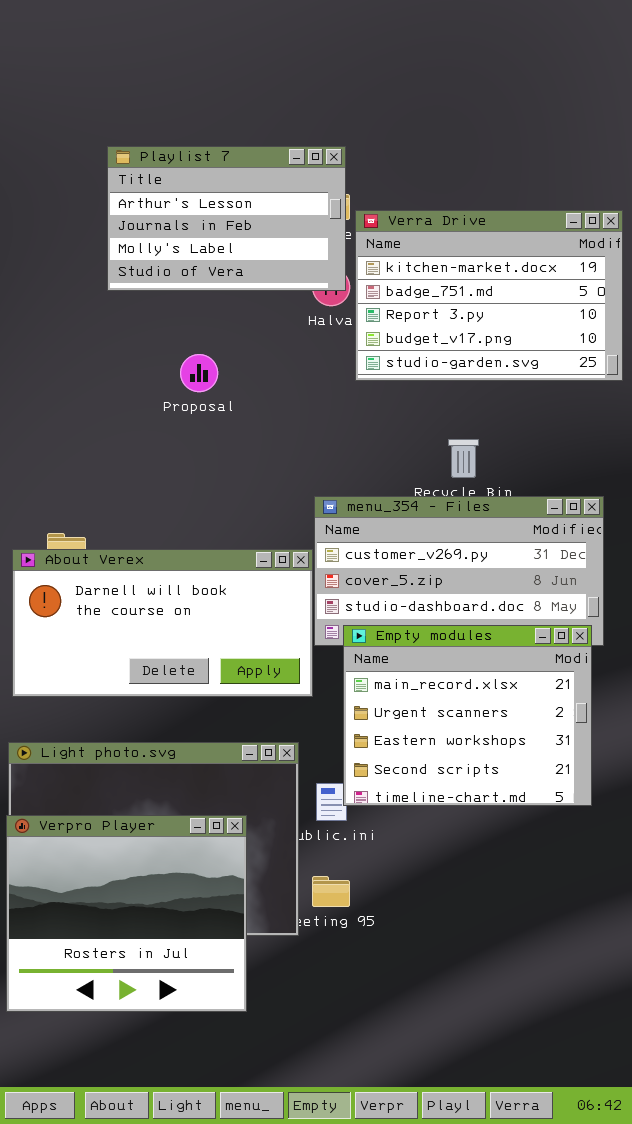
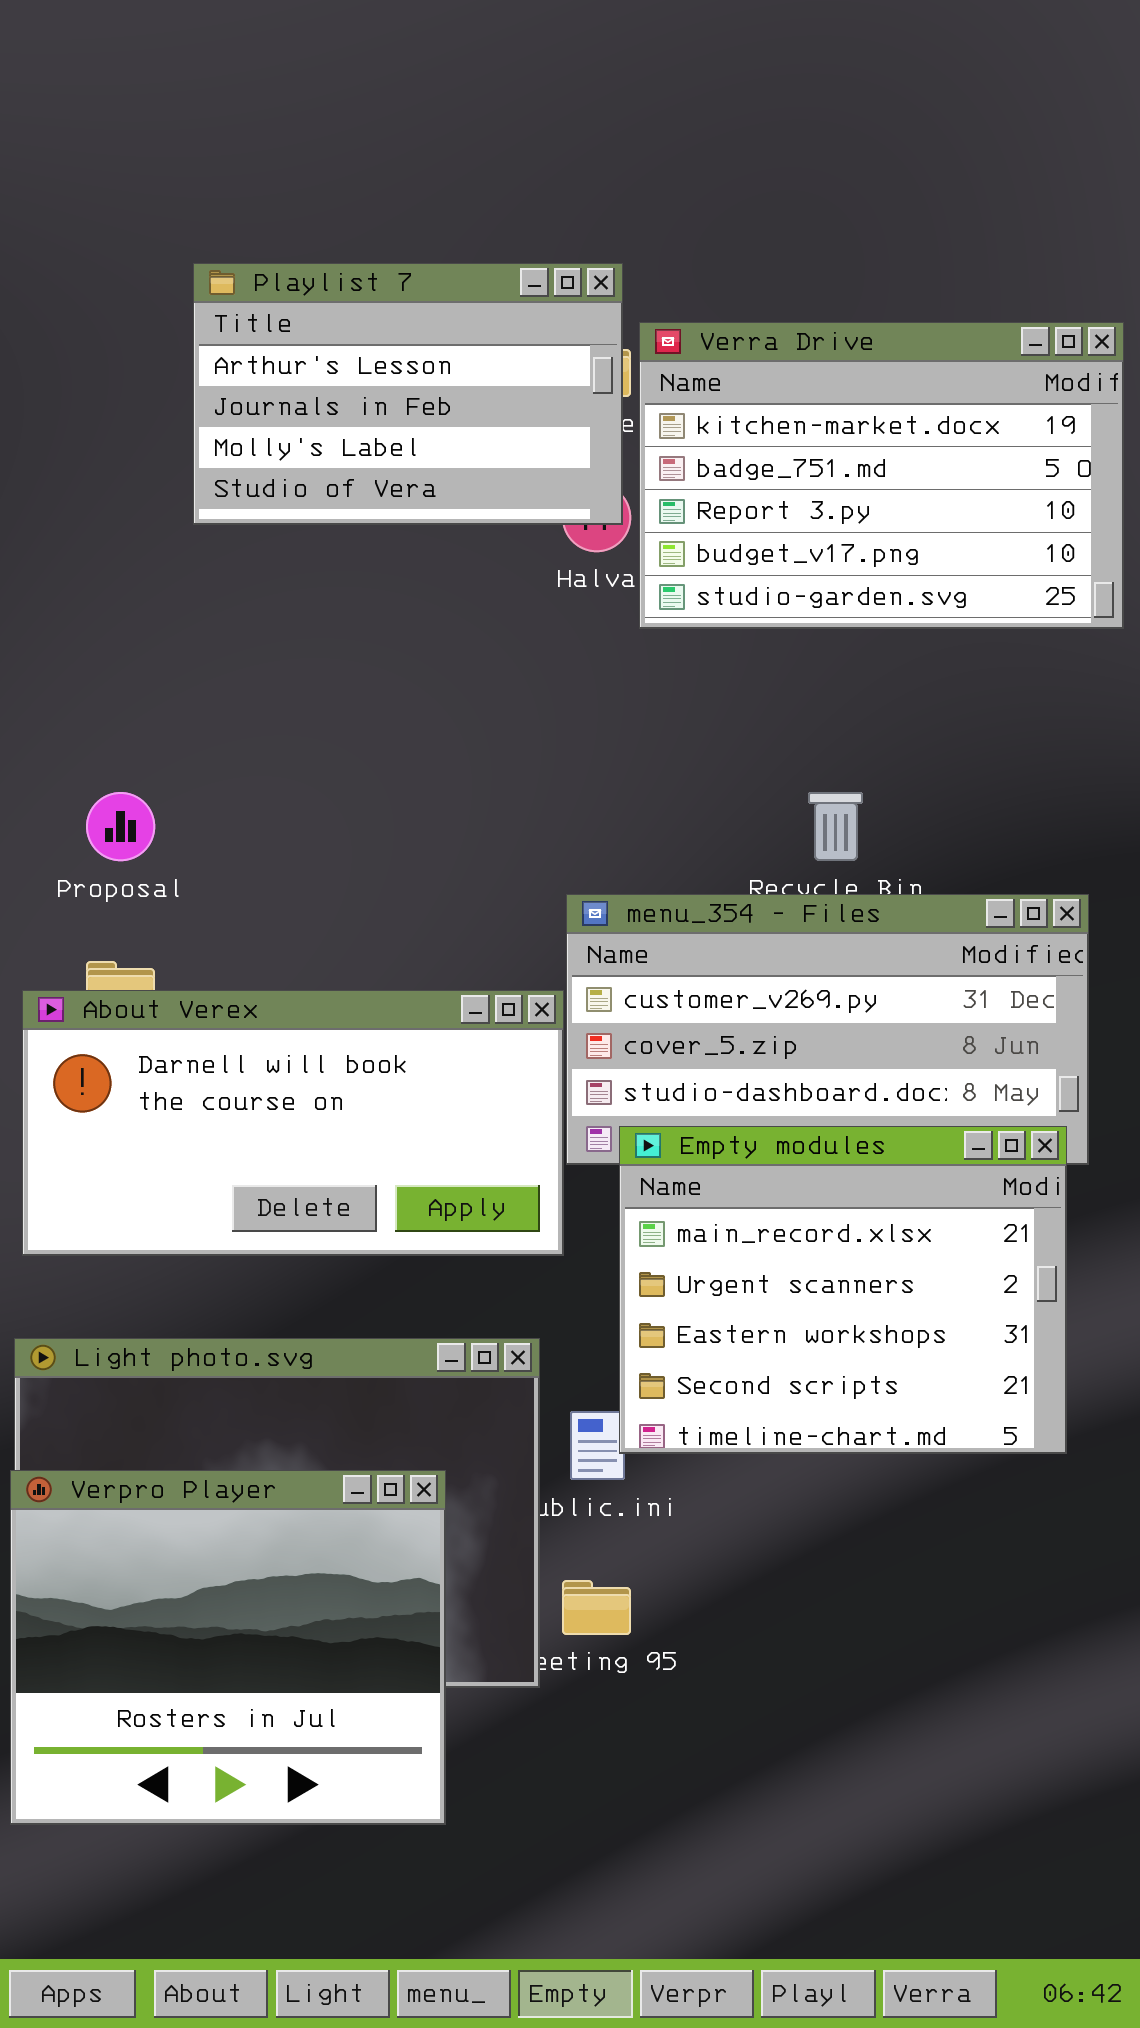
Verra Drive: [355,210,623,381] -> [639,322,1124,629], moved
Proposal: [180,354,218,392] -> [86,792,155,861], moved

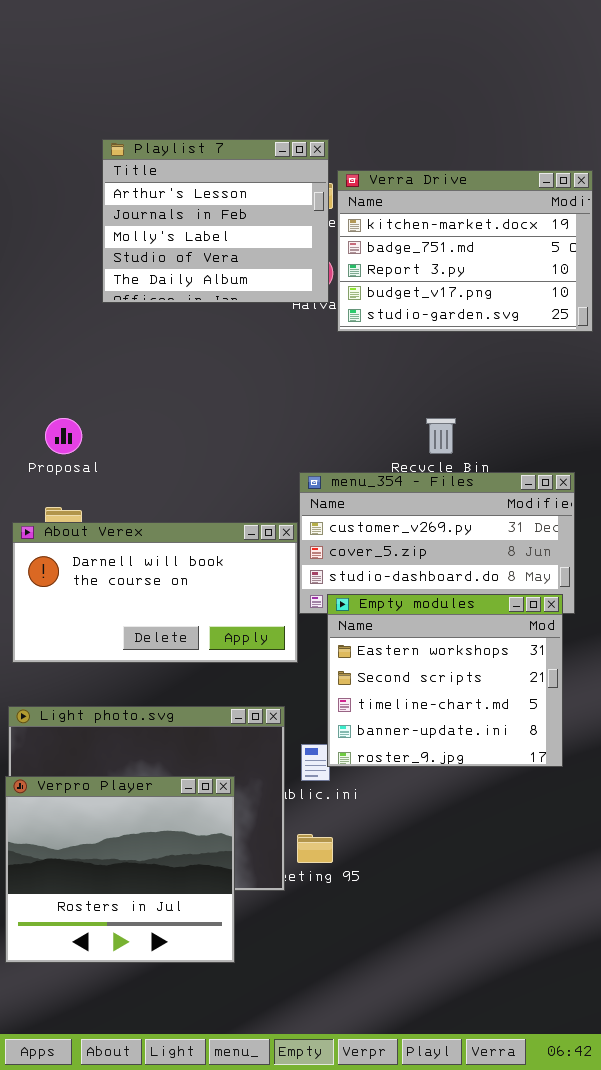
Playlist 7: [193,263,623,525] -> [102,139,329,303], resized
Empty modules: [619,1126,1067,1454] -> [327,594,563,767], scrolled down 2 rows

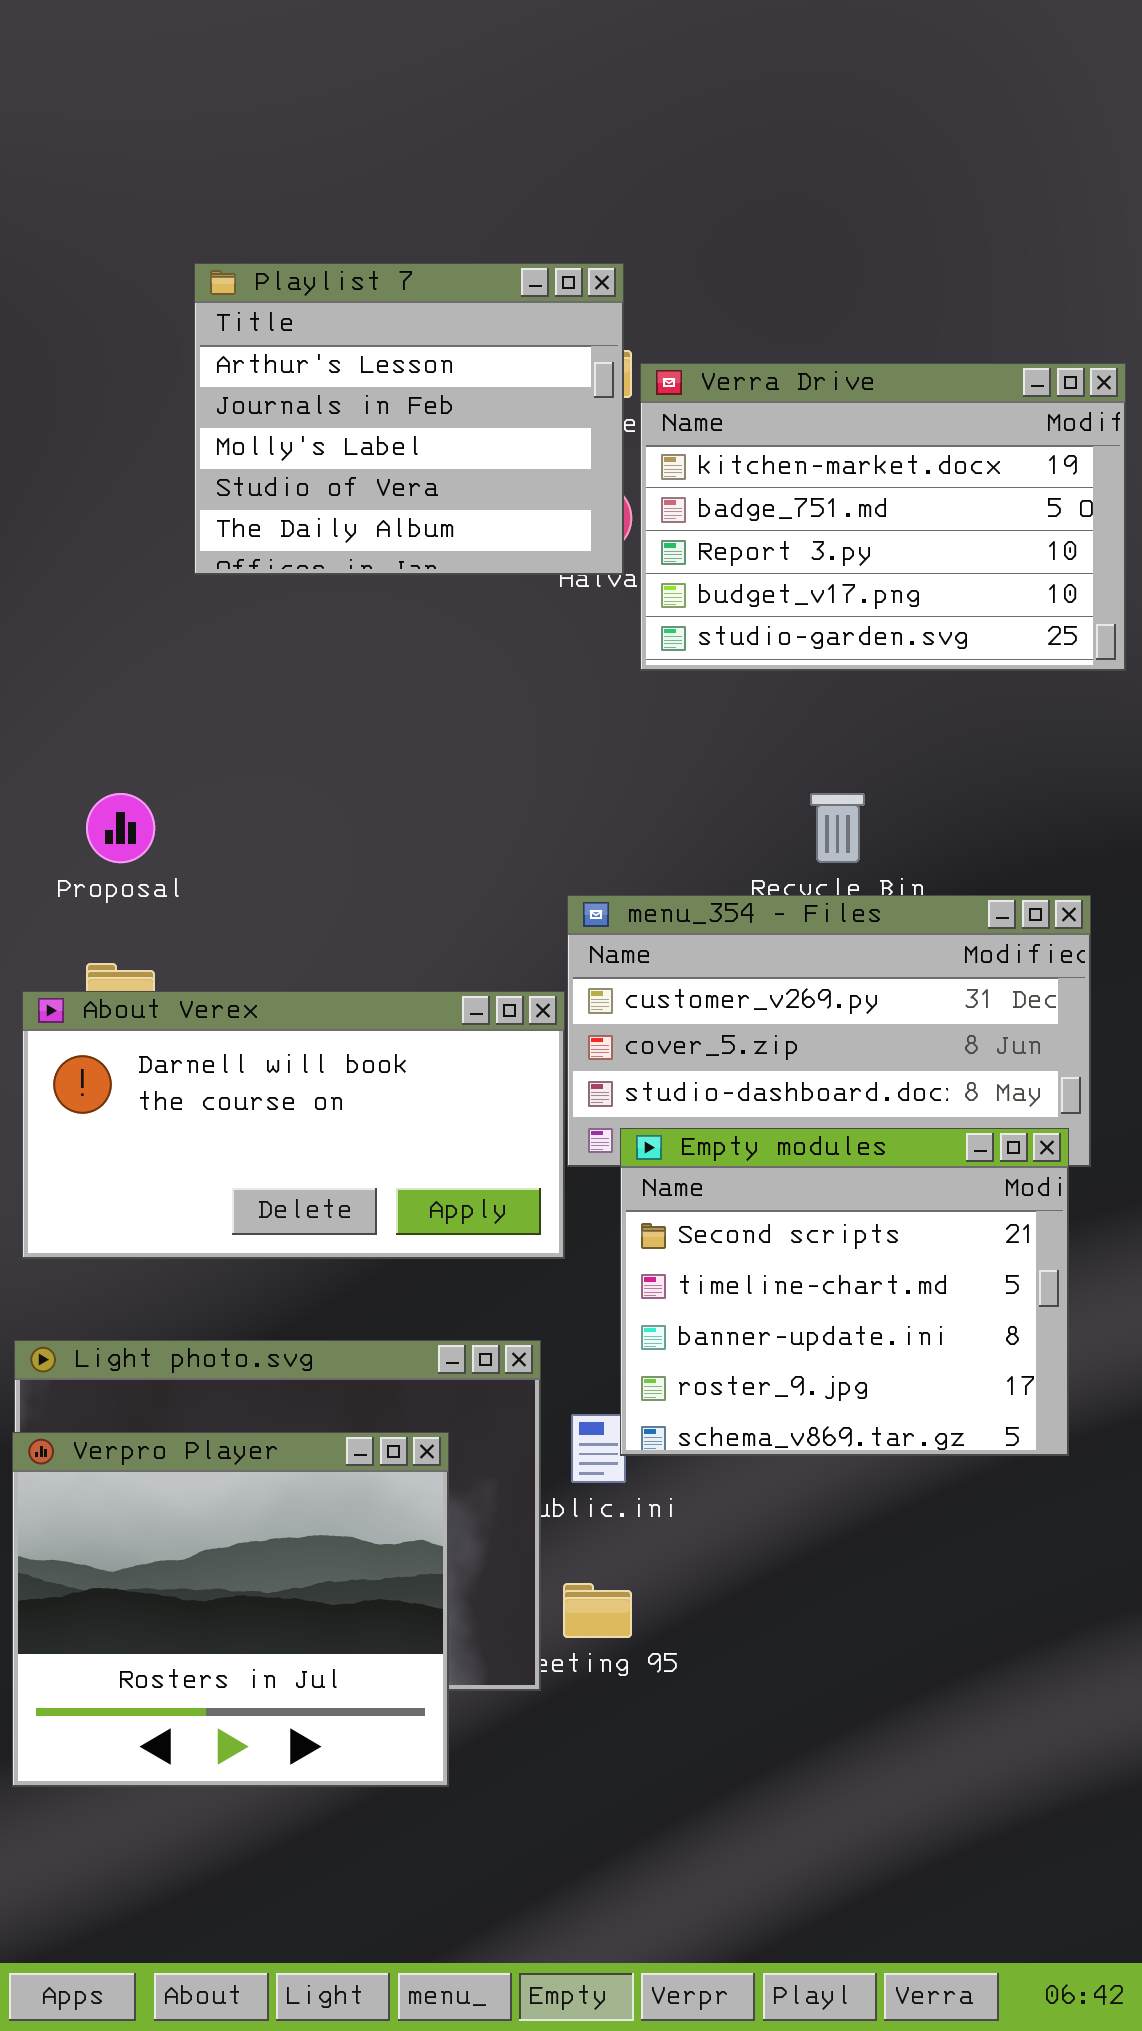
Verra Drive: [337,170,593,332] -> [640,363,1126,671], moved
Empty modules: [327,594,563,767] -> [620,1128,1069,1456], scrolled down 1 row
Verpro Player: [5,776,235,963] -> [12,1432,449,1787], moved

